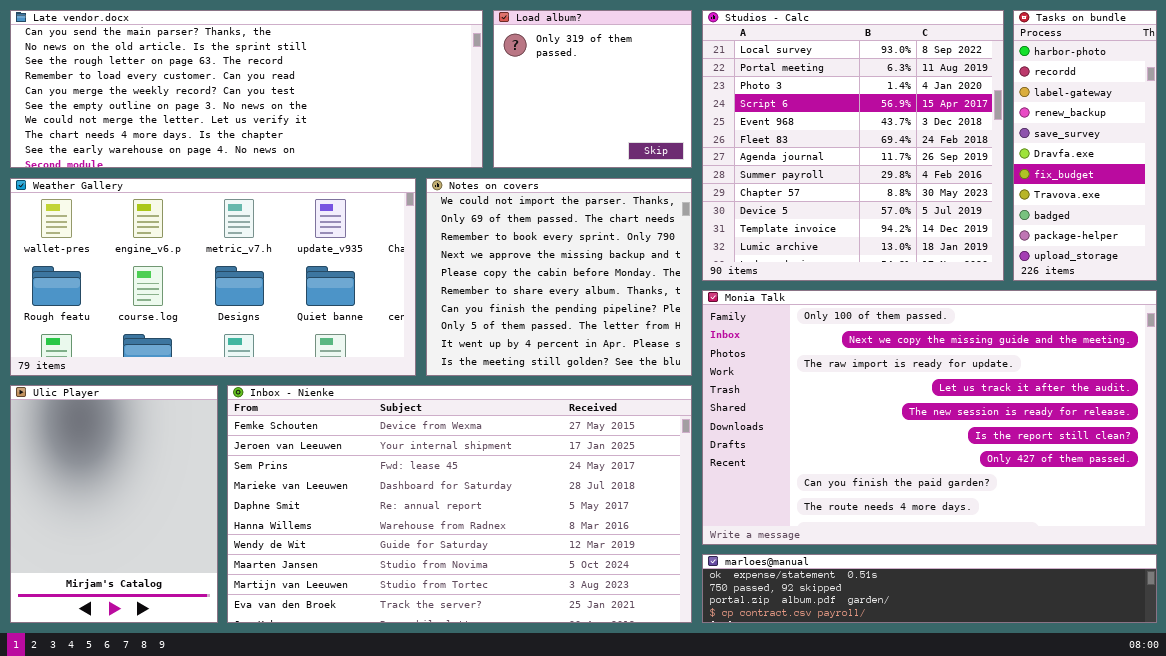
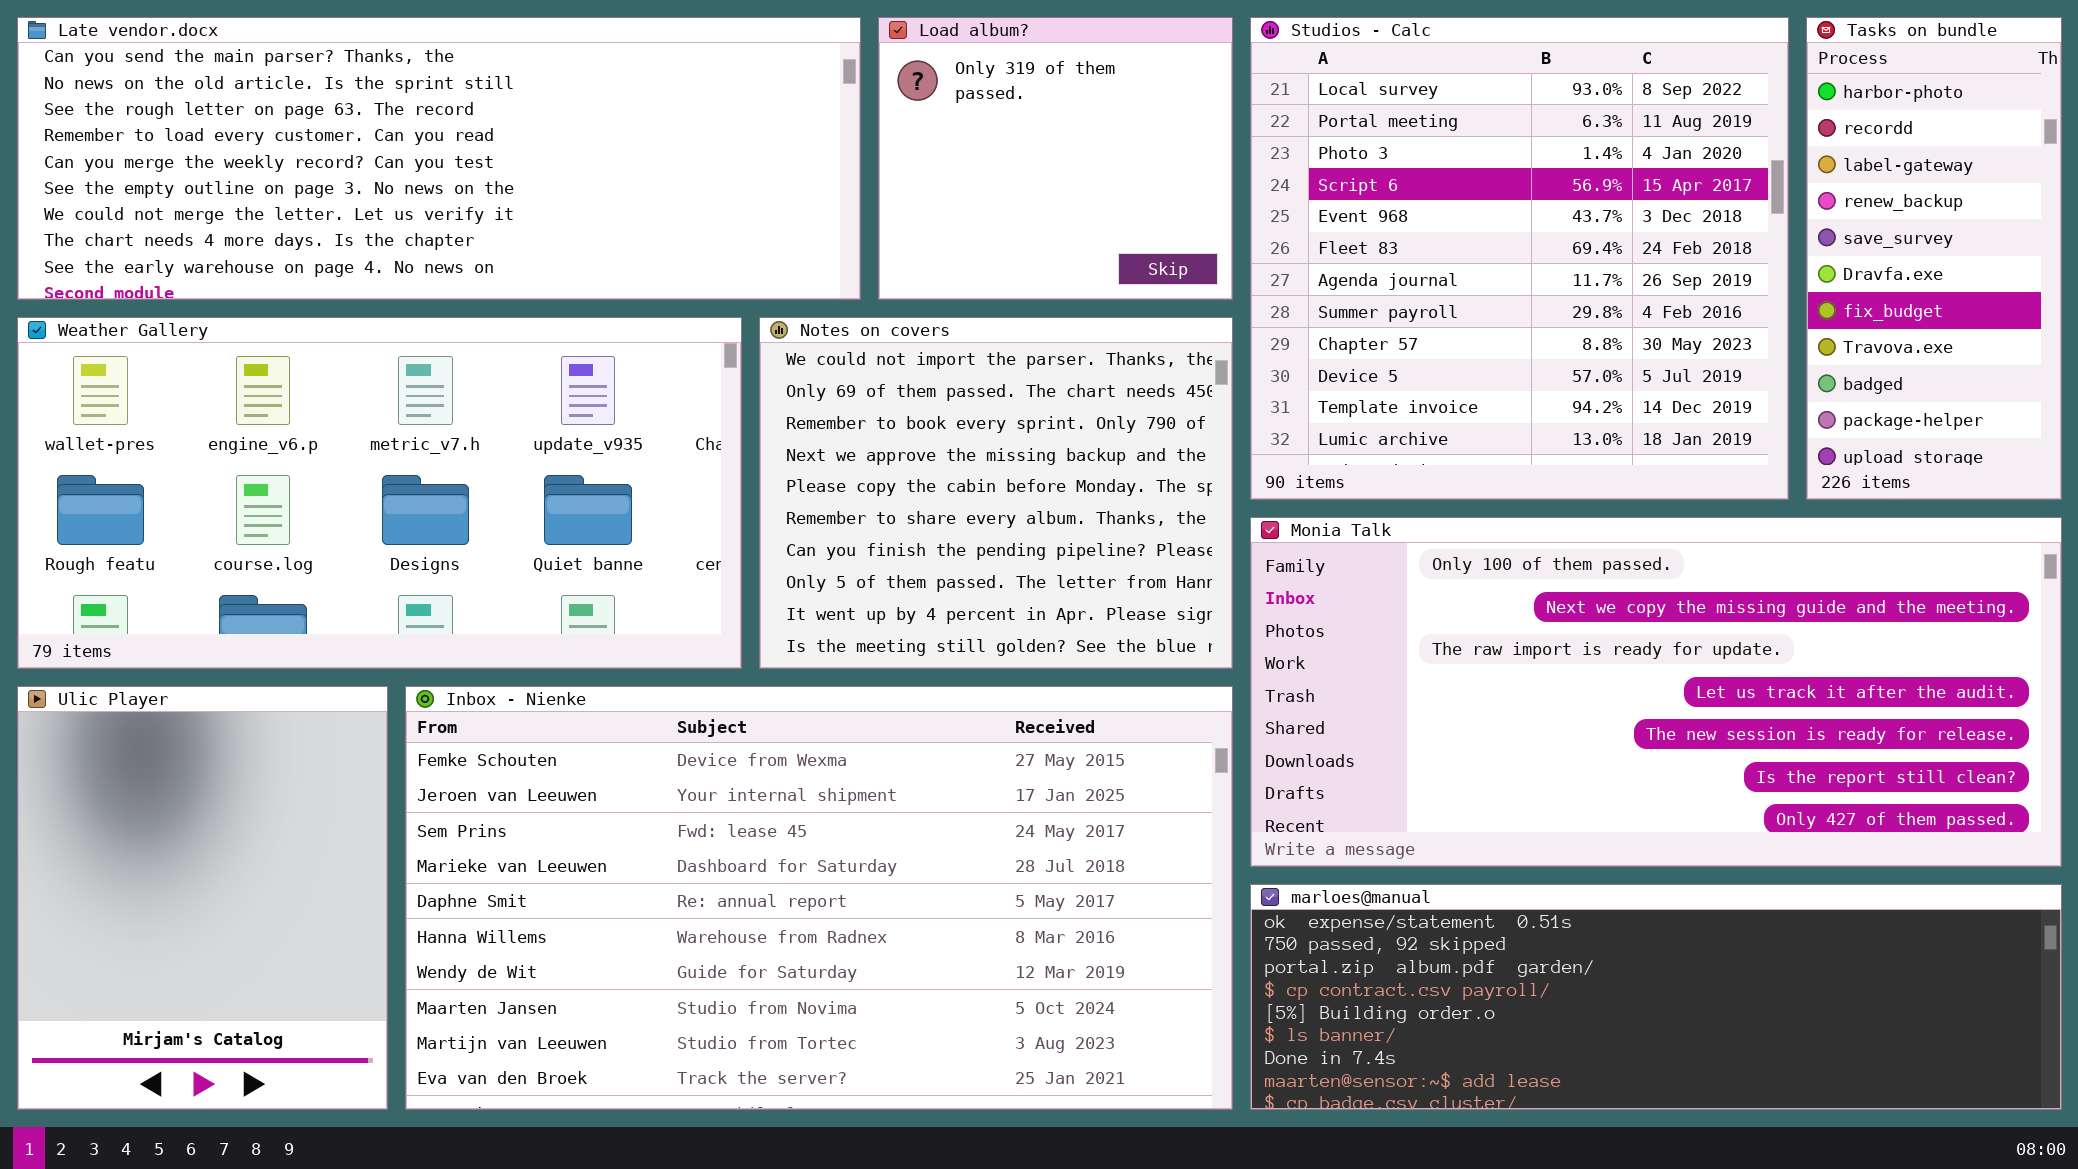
Monia Talk: [702,290,1157,545] -> [1250,517,2062,867], resized
marloes@manual: [702,554,1157,623] -> [1250,884,2062,1110], resized

